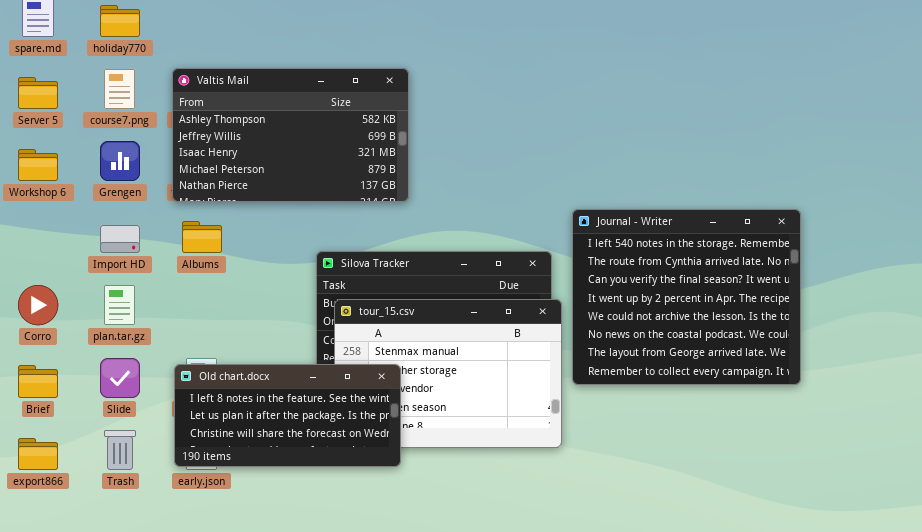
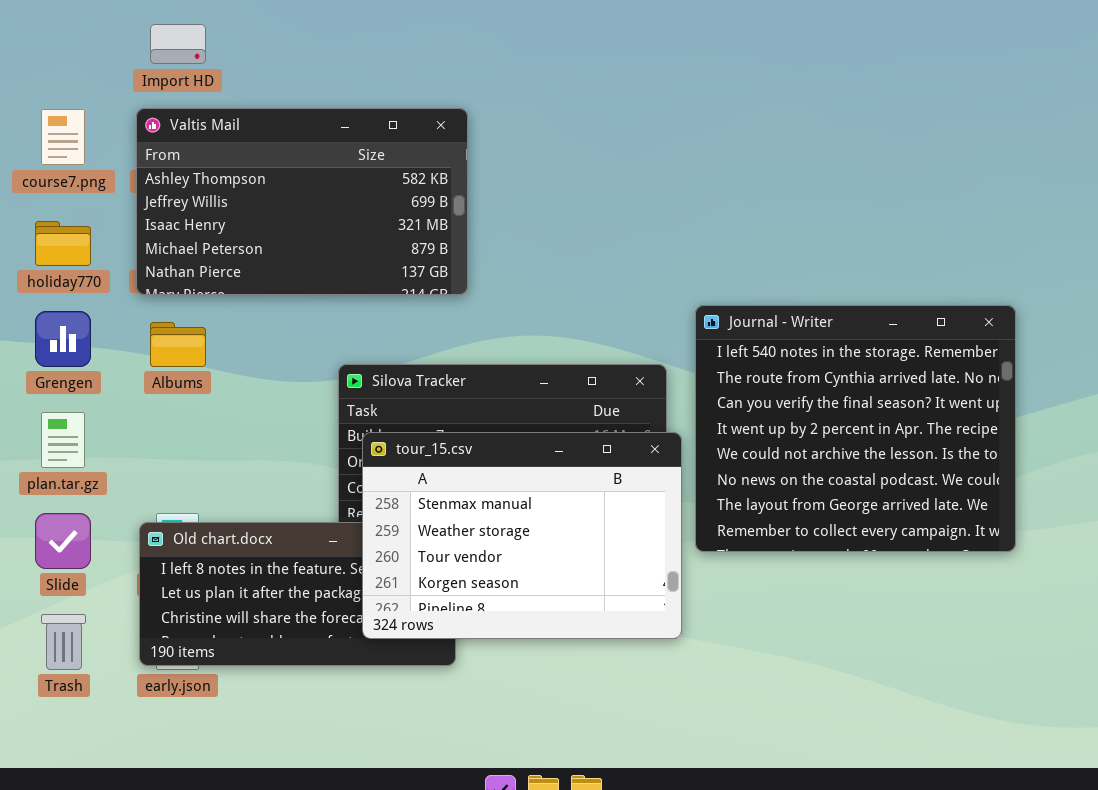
holiday770: [100,5,140,37] -> [35,221,91,266], moved
Grengen: [100,141,140,181] -> [35,311,91,367], moved
Import HD: [100,225,140,253] -> [150,24,206,64], moved
tour_15.csv: [334,299,562,448] -> [362,432,682,639], raised

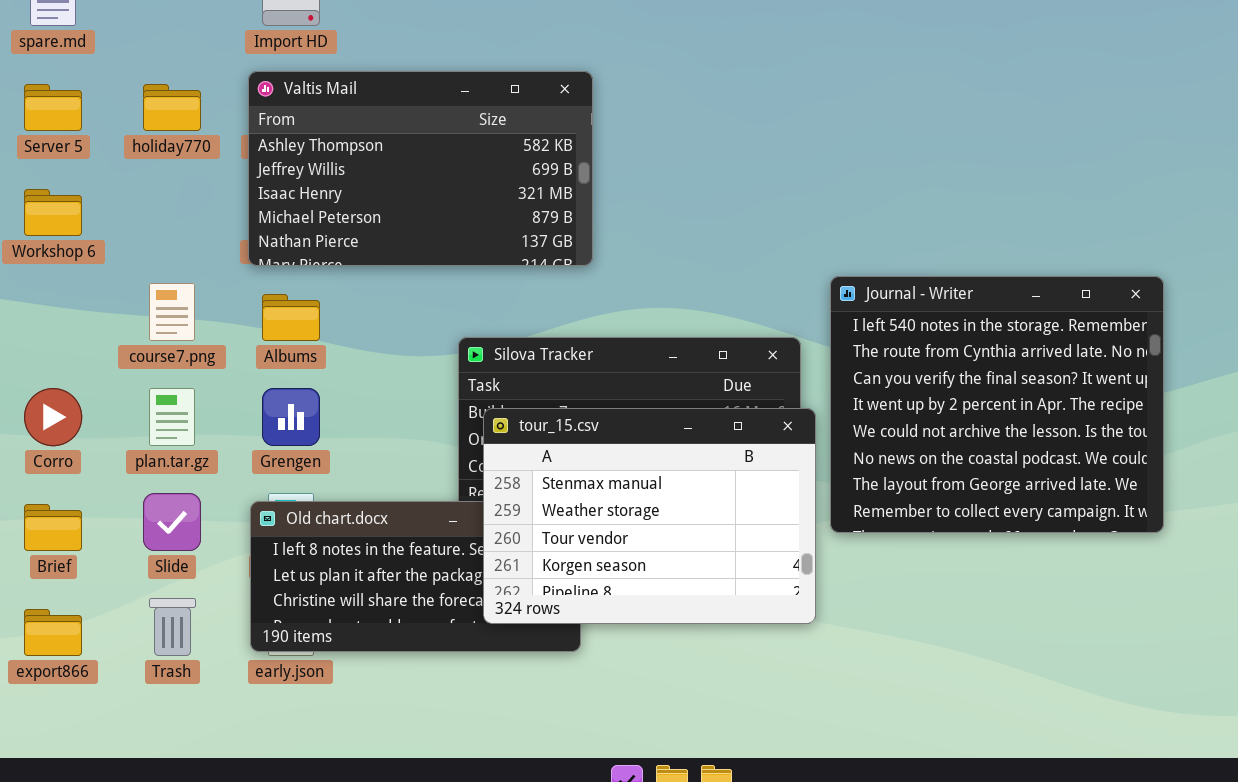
course7.png: [41,109,85,165] -> [149,283,195,341], moved
holiday770: [35,221,91,266] -> [143,84,201,131], moved
Grengen: [35,311,91,367] -> [262,388,320,446], moved

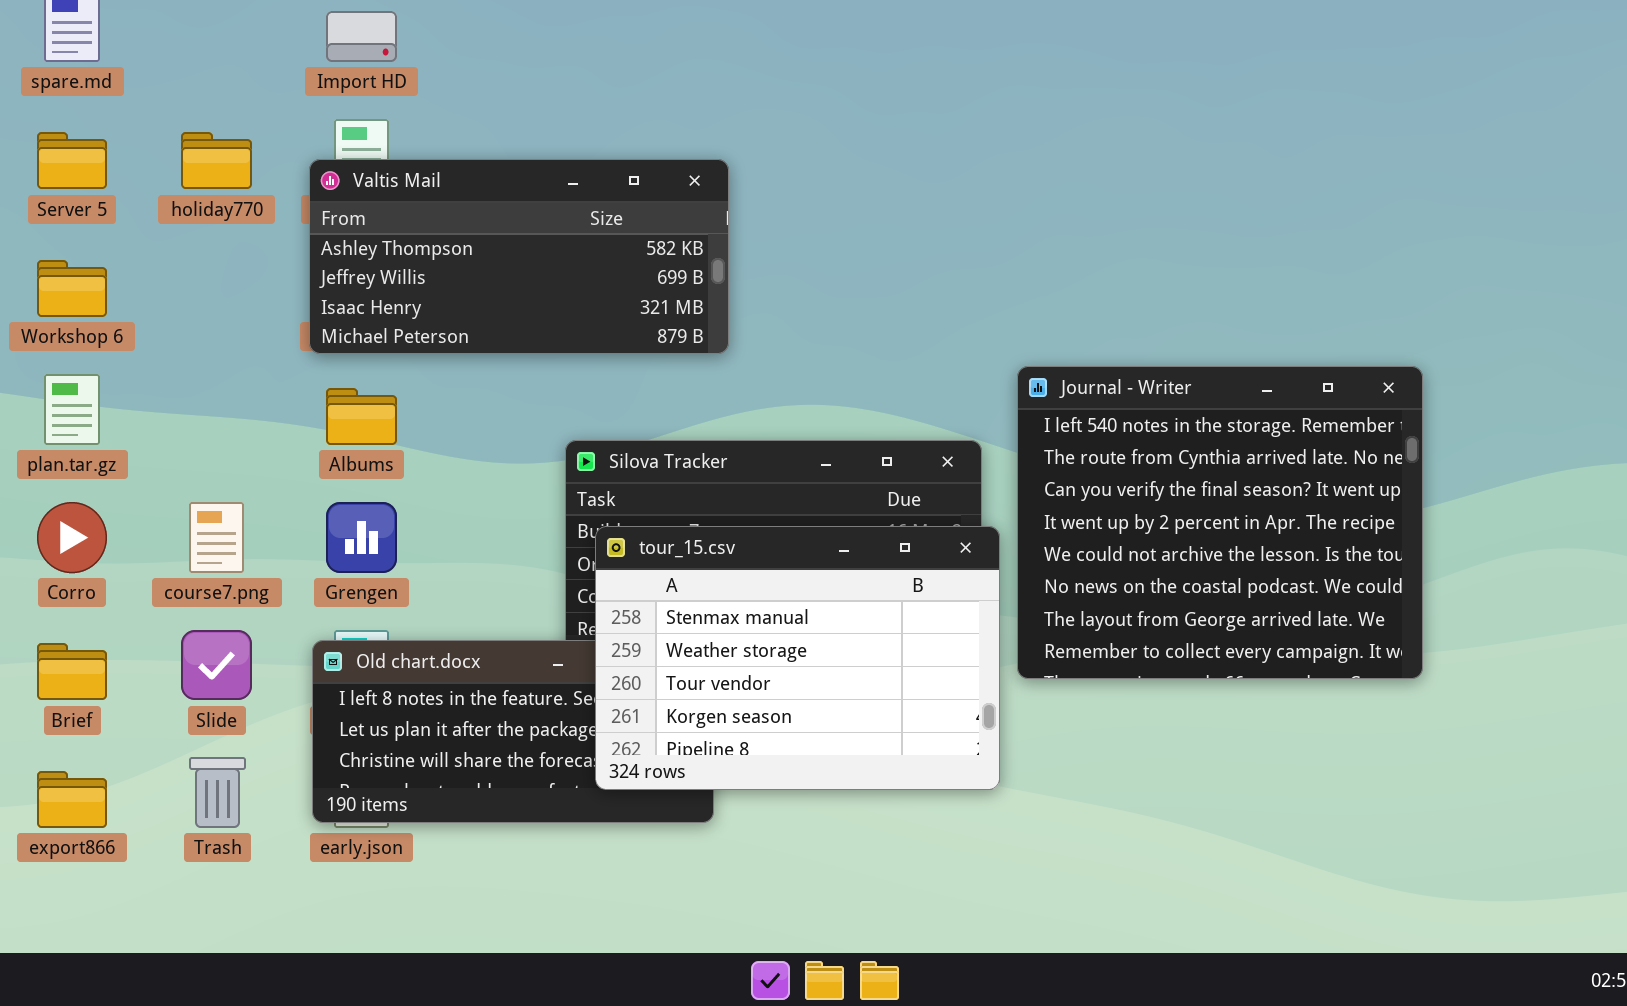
Valtis Mail: [248,71,593,266] -> [309,159,729,354], resized
course7.png: [149,283,195,341] -> [189,502,244,573], moved
plan.tar.gz: [149,388,195,446] -> [44,374,100,445], moved

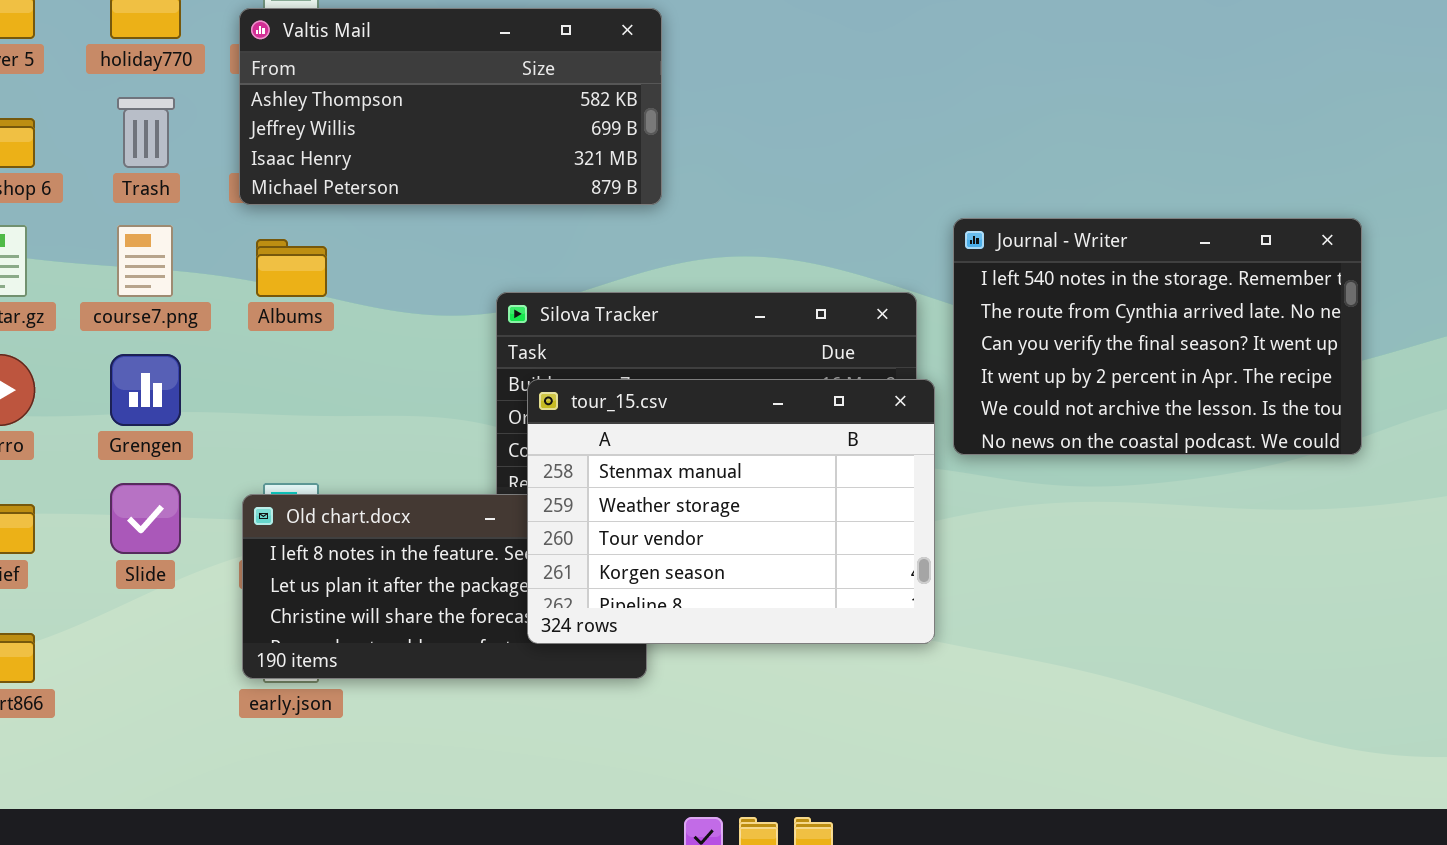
Journal - Writer: [1017,366,1423,679] -> [953,218,1362,455], resized
course7.png: [189,502,244,573] -> [117,225,173,297], moved
Grengen: [326,502,397,573] -> [110,354,181,426], moved
Trash: [189,757,246,828] -> [117,97,175,168], moved

